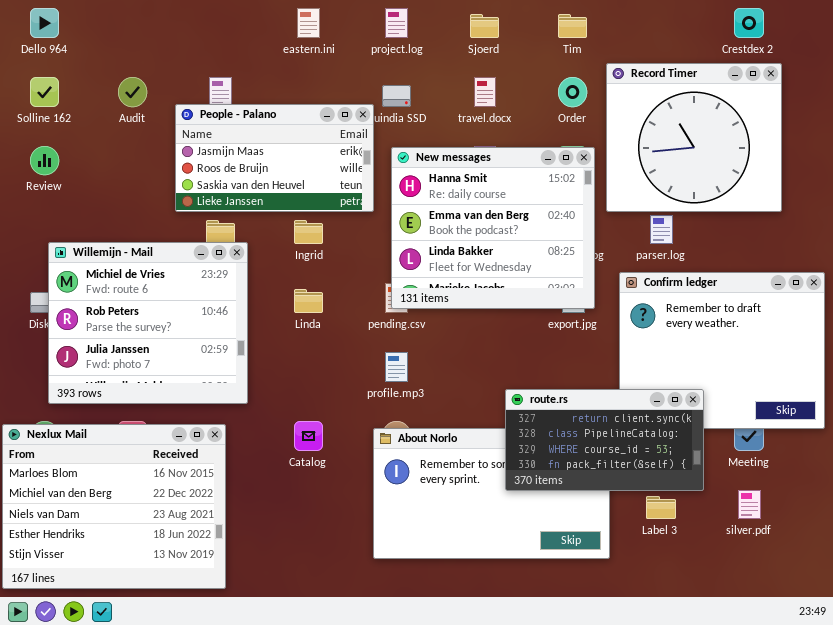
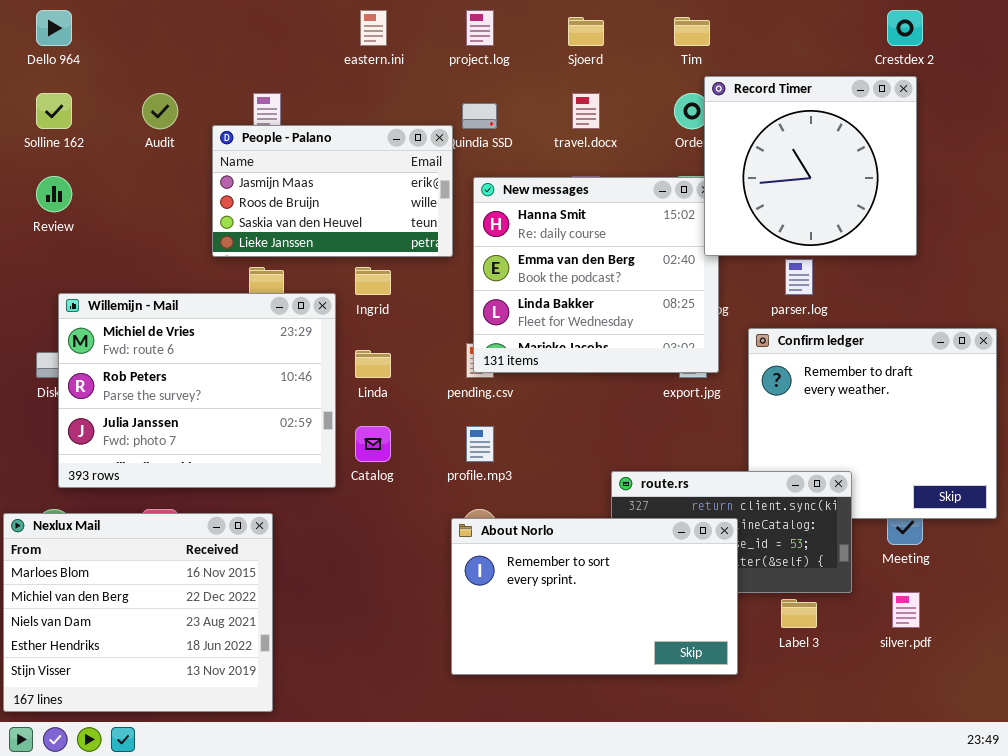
Record Timer: [606,63,782,212] -> [704,76,917,256], moved
Willemijn - Mail: [48,242,248,404] -> [58,293,336,488], resized
Catalog: [294,421,323,451] -> [355,426,391,462], moved
About Norlo: [373,428,610,559] -> [451,518,738,675], raised

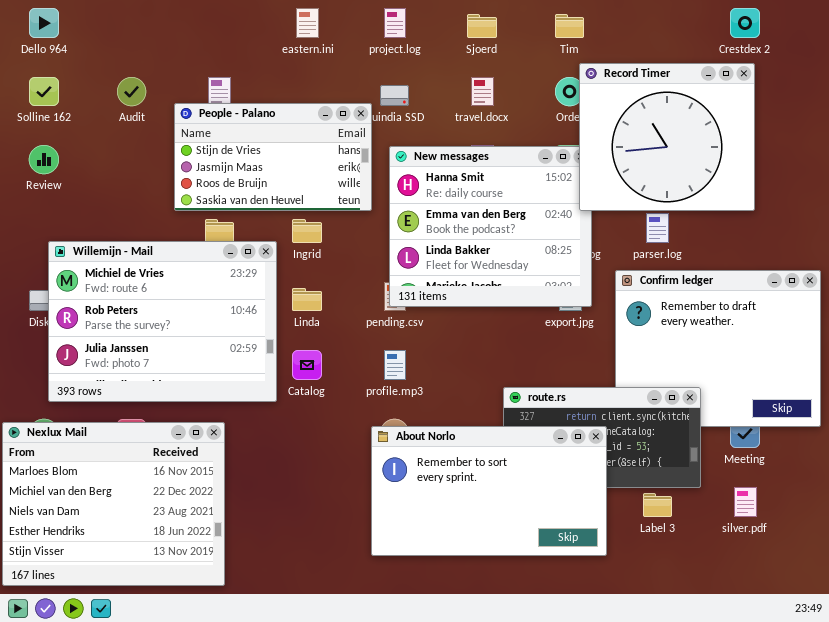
People - Palano: [212,125,453,257] -> [174,103,372,211], scrolled up 1 row

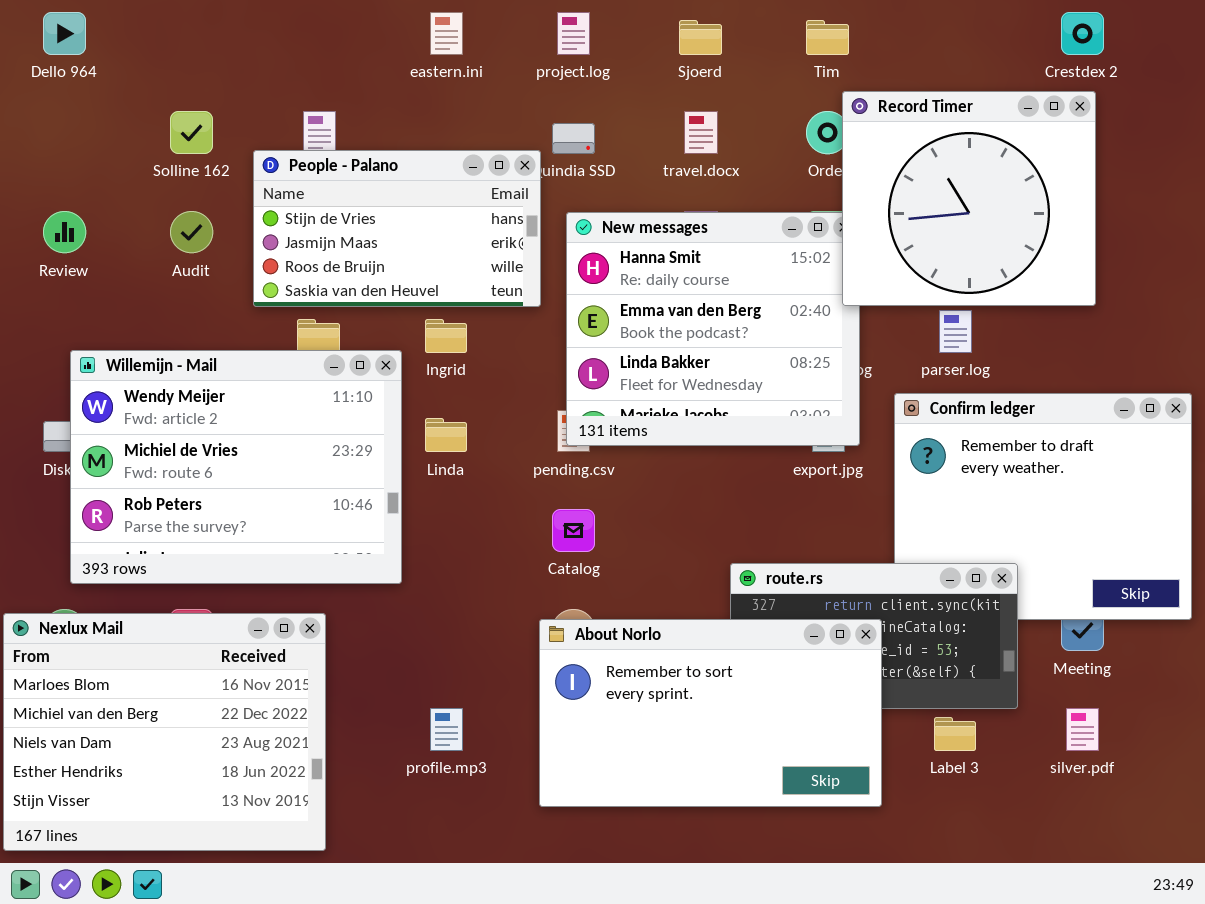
Solline 162: [29,77,59,106] -> [170,111,213,154], moved
Audit: [117,77,146,106] -> [170,211,213,253], moved
Willemijn - Mail: [48,241,277,402] -> [70,350,402,584], scrolled up 1 row
Catalog: [292,350,322,380] -> [552,509,595,552], moved
profile.mp3: [384,350,406,380] -> [430,708,463,751], moved

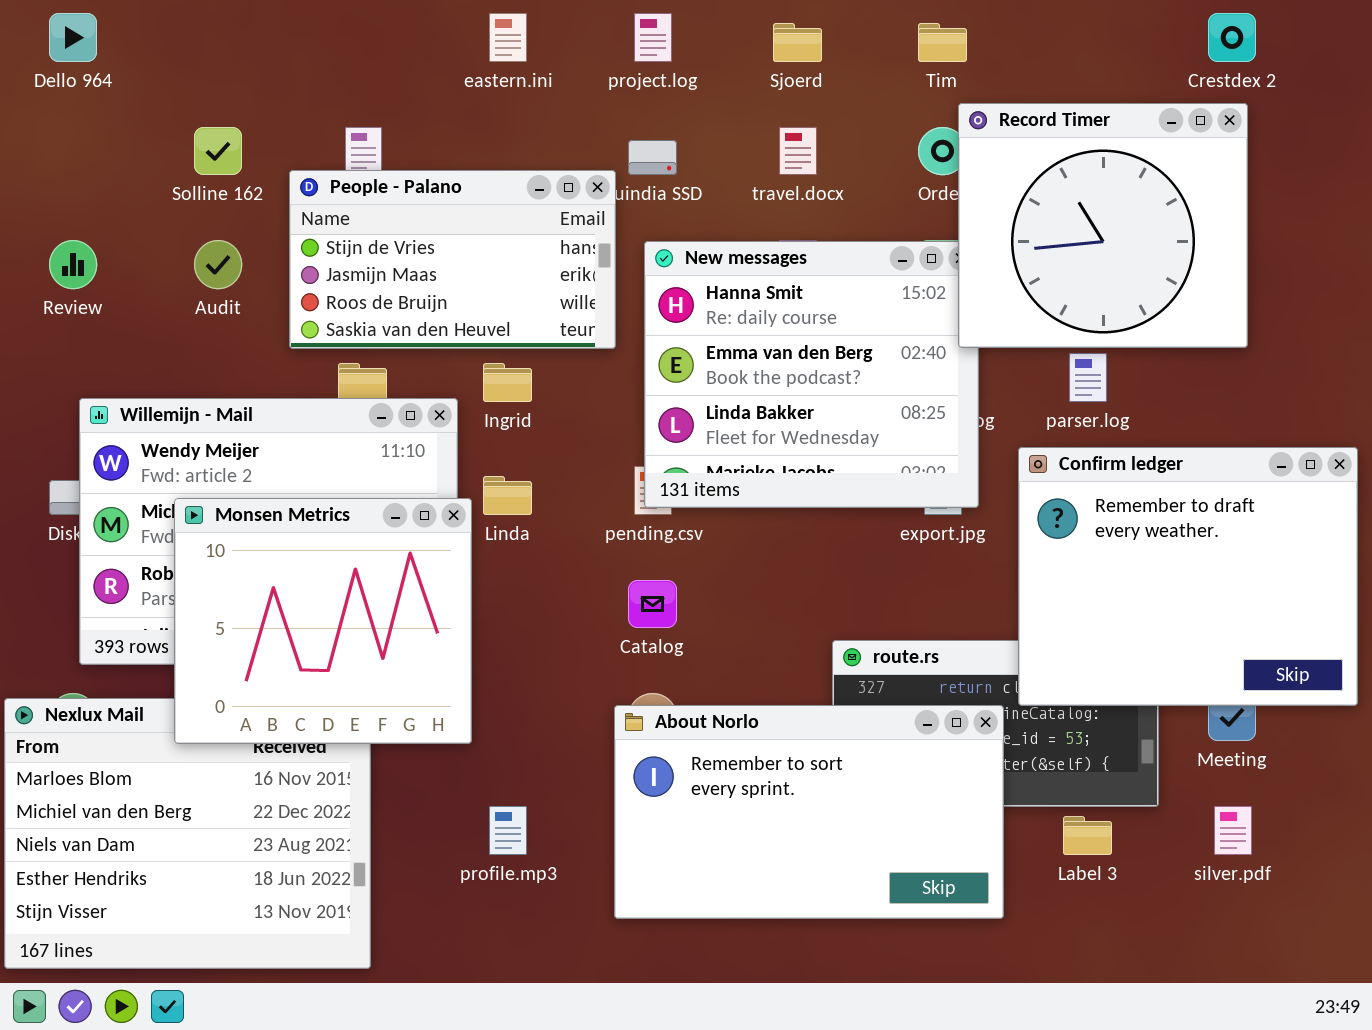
Confirm ledger: [894,393,1192,620] -> [1018,447,1358,706], raised
Monsen Metrics: none -> [174,498,472,744], opened

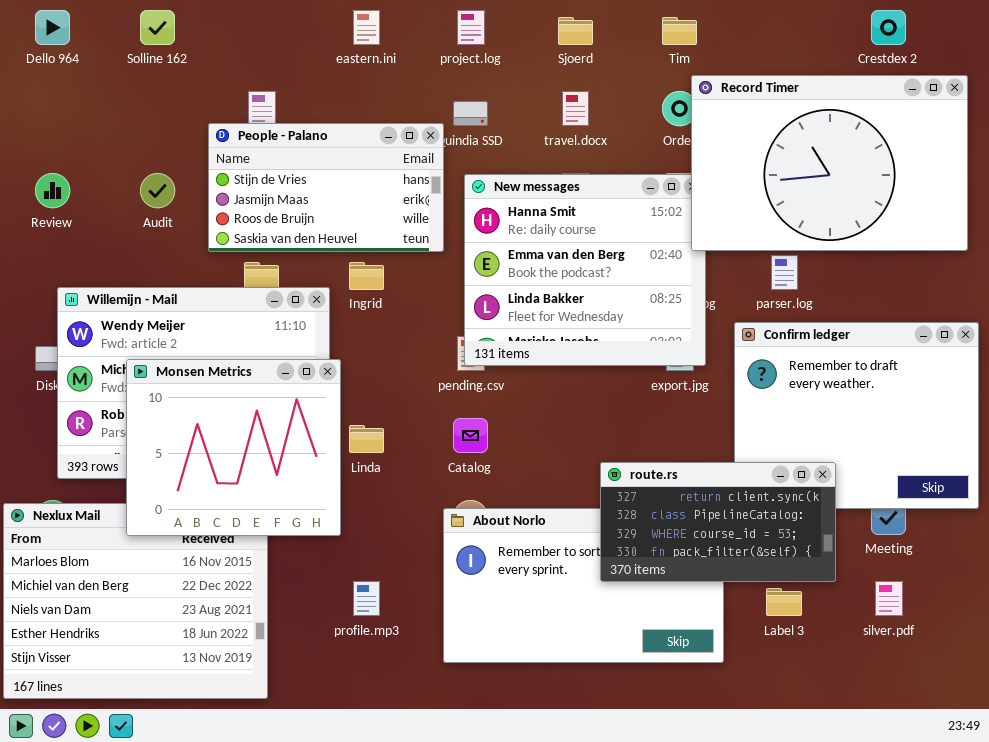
Record Timer: [958,103,1248,348] -> [691,75,968,251], resized
Solline 162: [194,127,242,175] -> [140,10,175,45], moved
Linda: [483,476,532,515] -> [349,425,384,453], moved
route.rs: [832,640,1159,807] -> [600,462,836,582], raised

